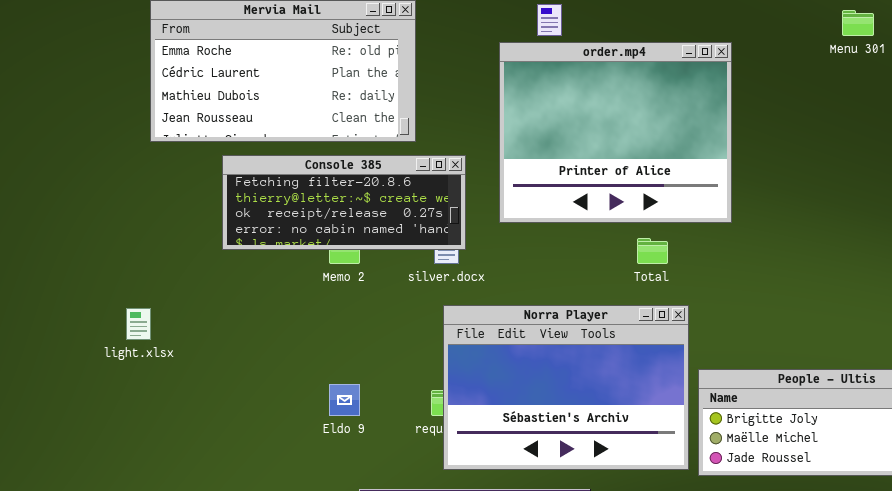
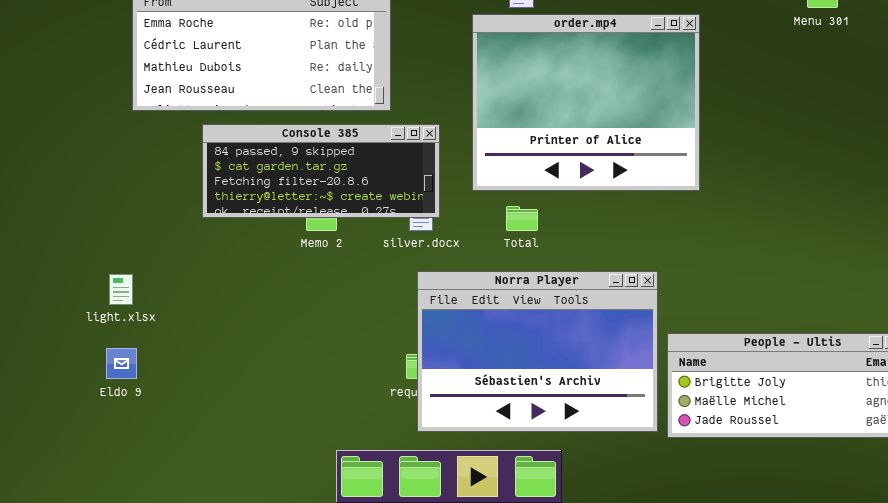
Console 385: [222,155,466,250] -> [202,124,440,218], scrolled up 2 rows
Total: [637,238,668,264] -> [506,206,538,231], moved
Eldo 9: [329,384,360,416] -> [106,348,137,379], moved

